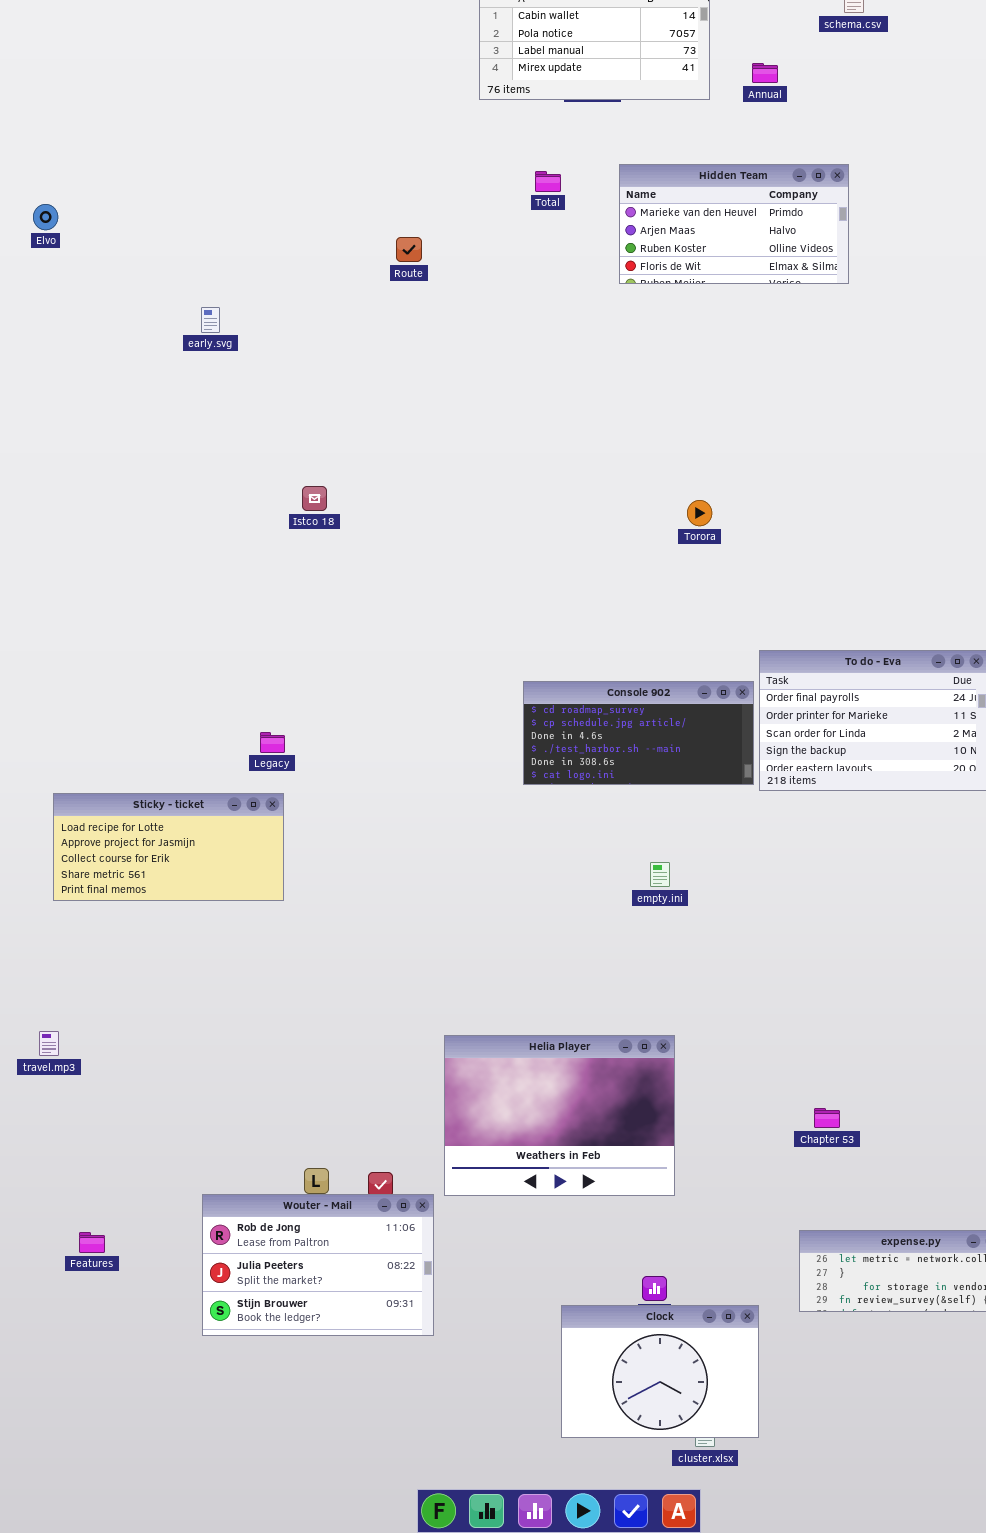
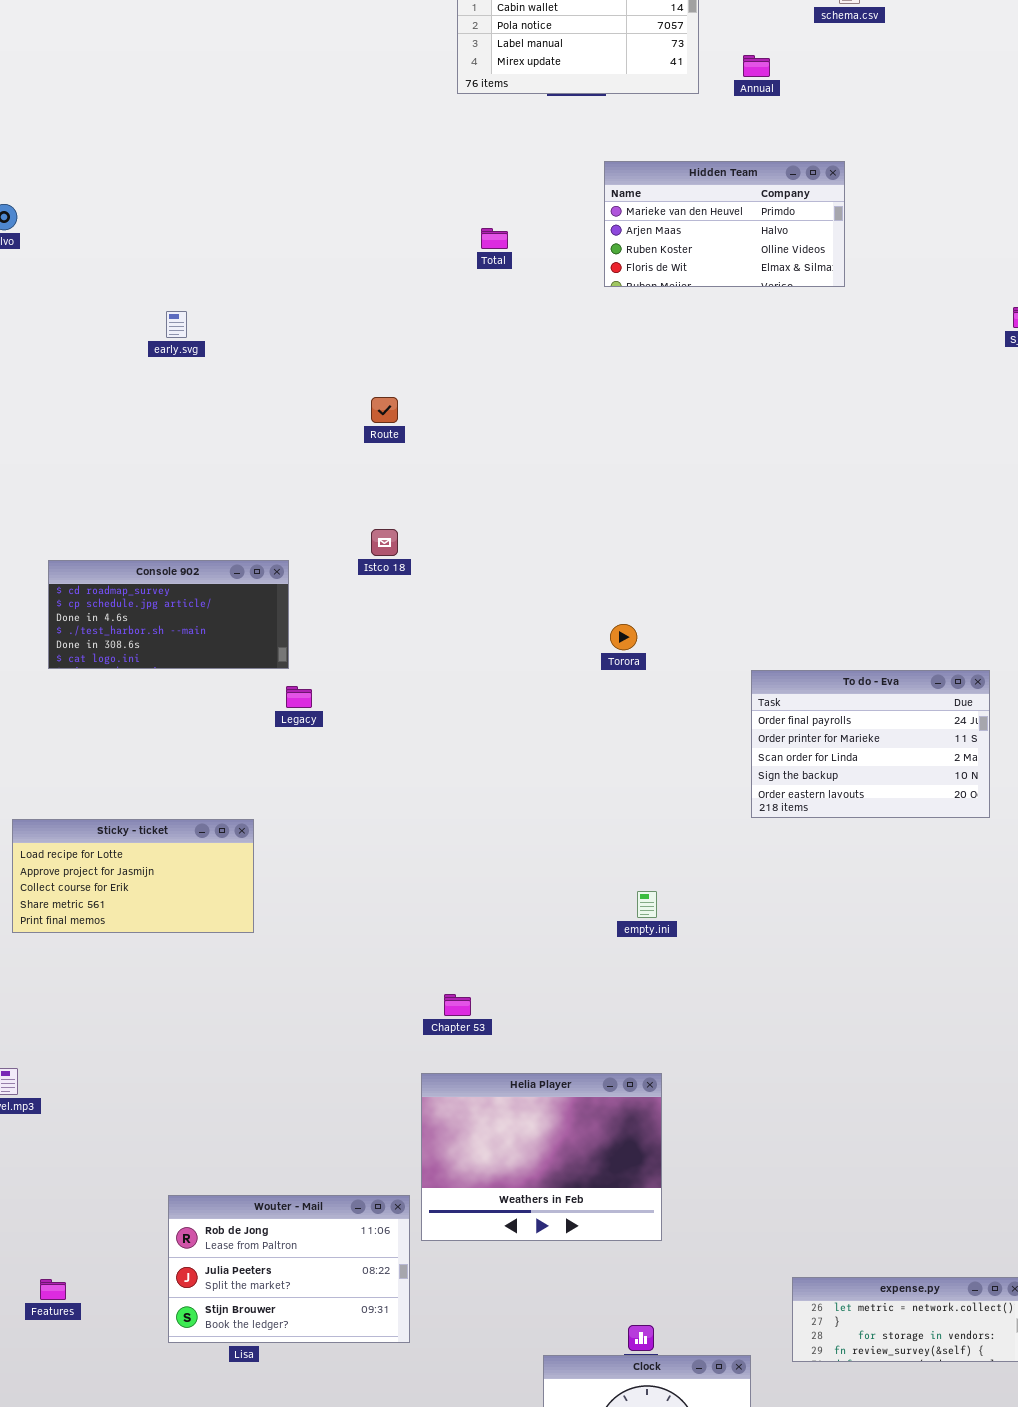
Total: [535,171,561,192] -> [481,228,508,249], moved
Route: [396,237,422,262] -> [371,397,398,423], moved
Istco 18: [302,486,327,511] -> [371,529,398,556], moved
Torora: [687,500,712,526] -> [610,624,637,650], moved
Console 902: [523,681,754,785] -> [48,560,289,669], moved
Legacy: [260,732,285,753] -> [286,686,312,708], moved
Chapter 53: [814,1108,840,1128] -> [444,994,471,1016], moved
Wouter - Mail: [202,1194,434,1336] -> [168,1195,410,1343], moved

